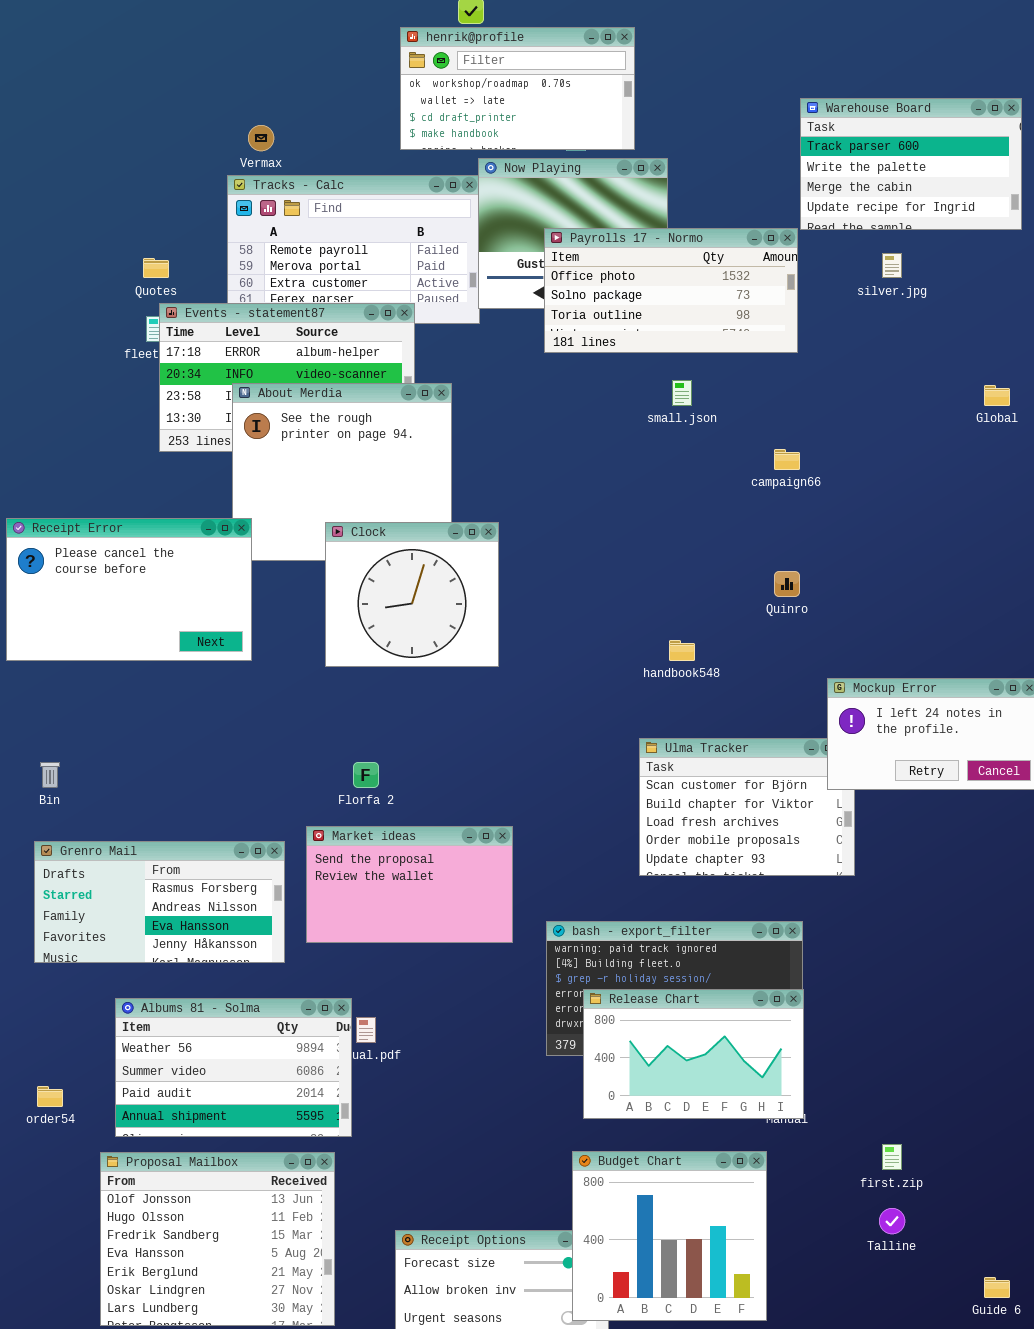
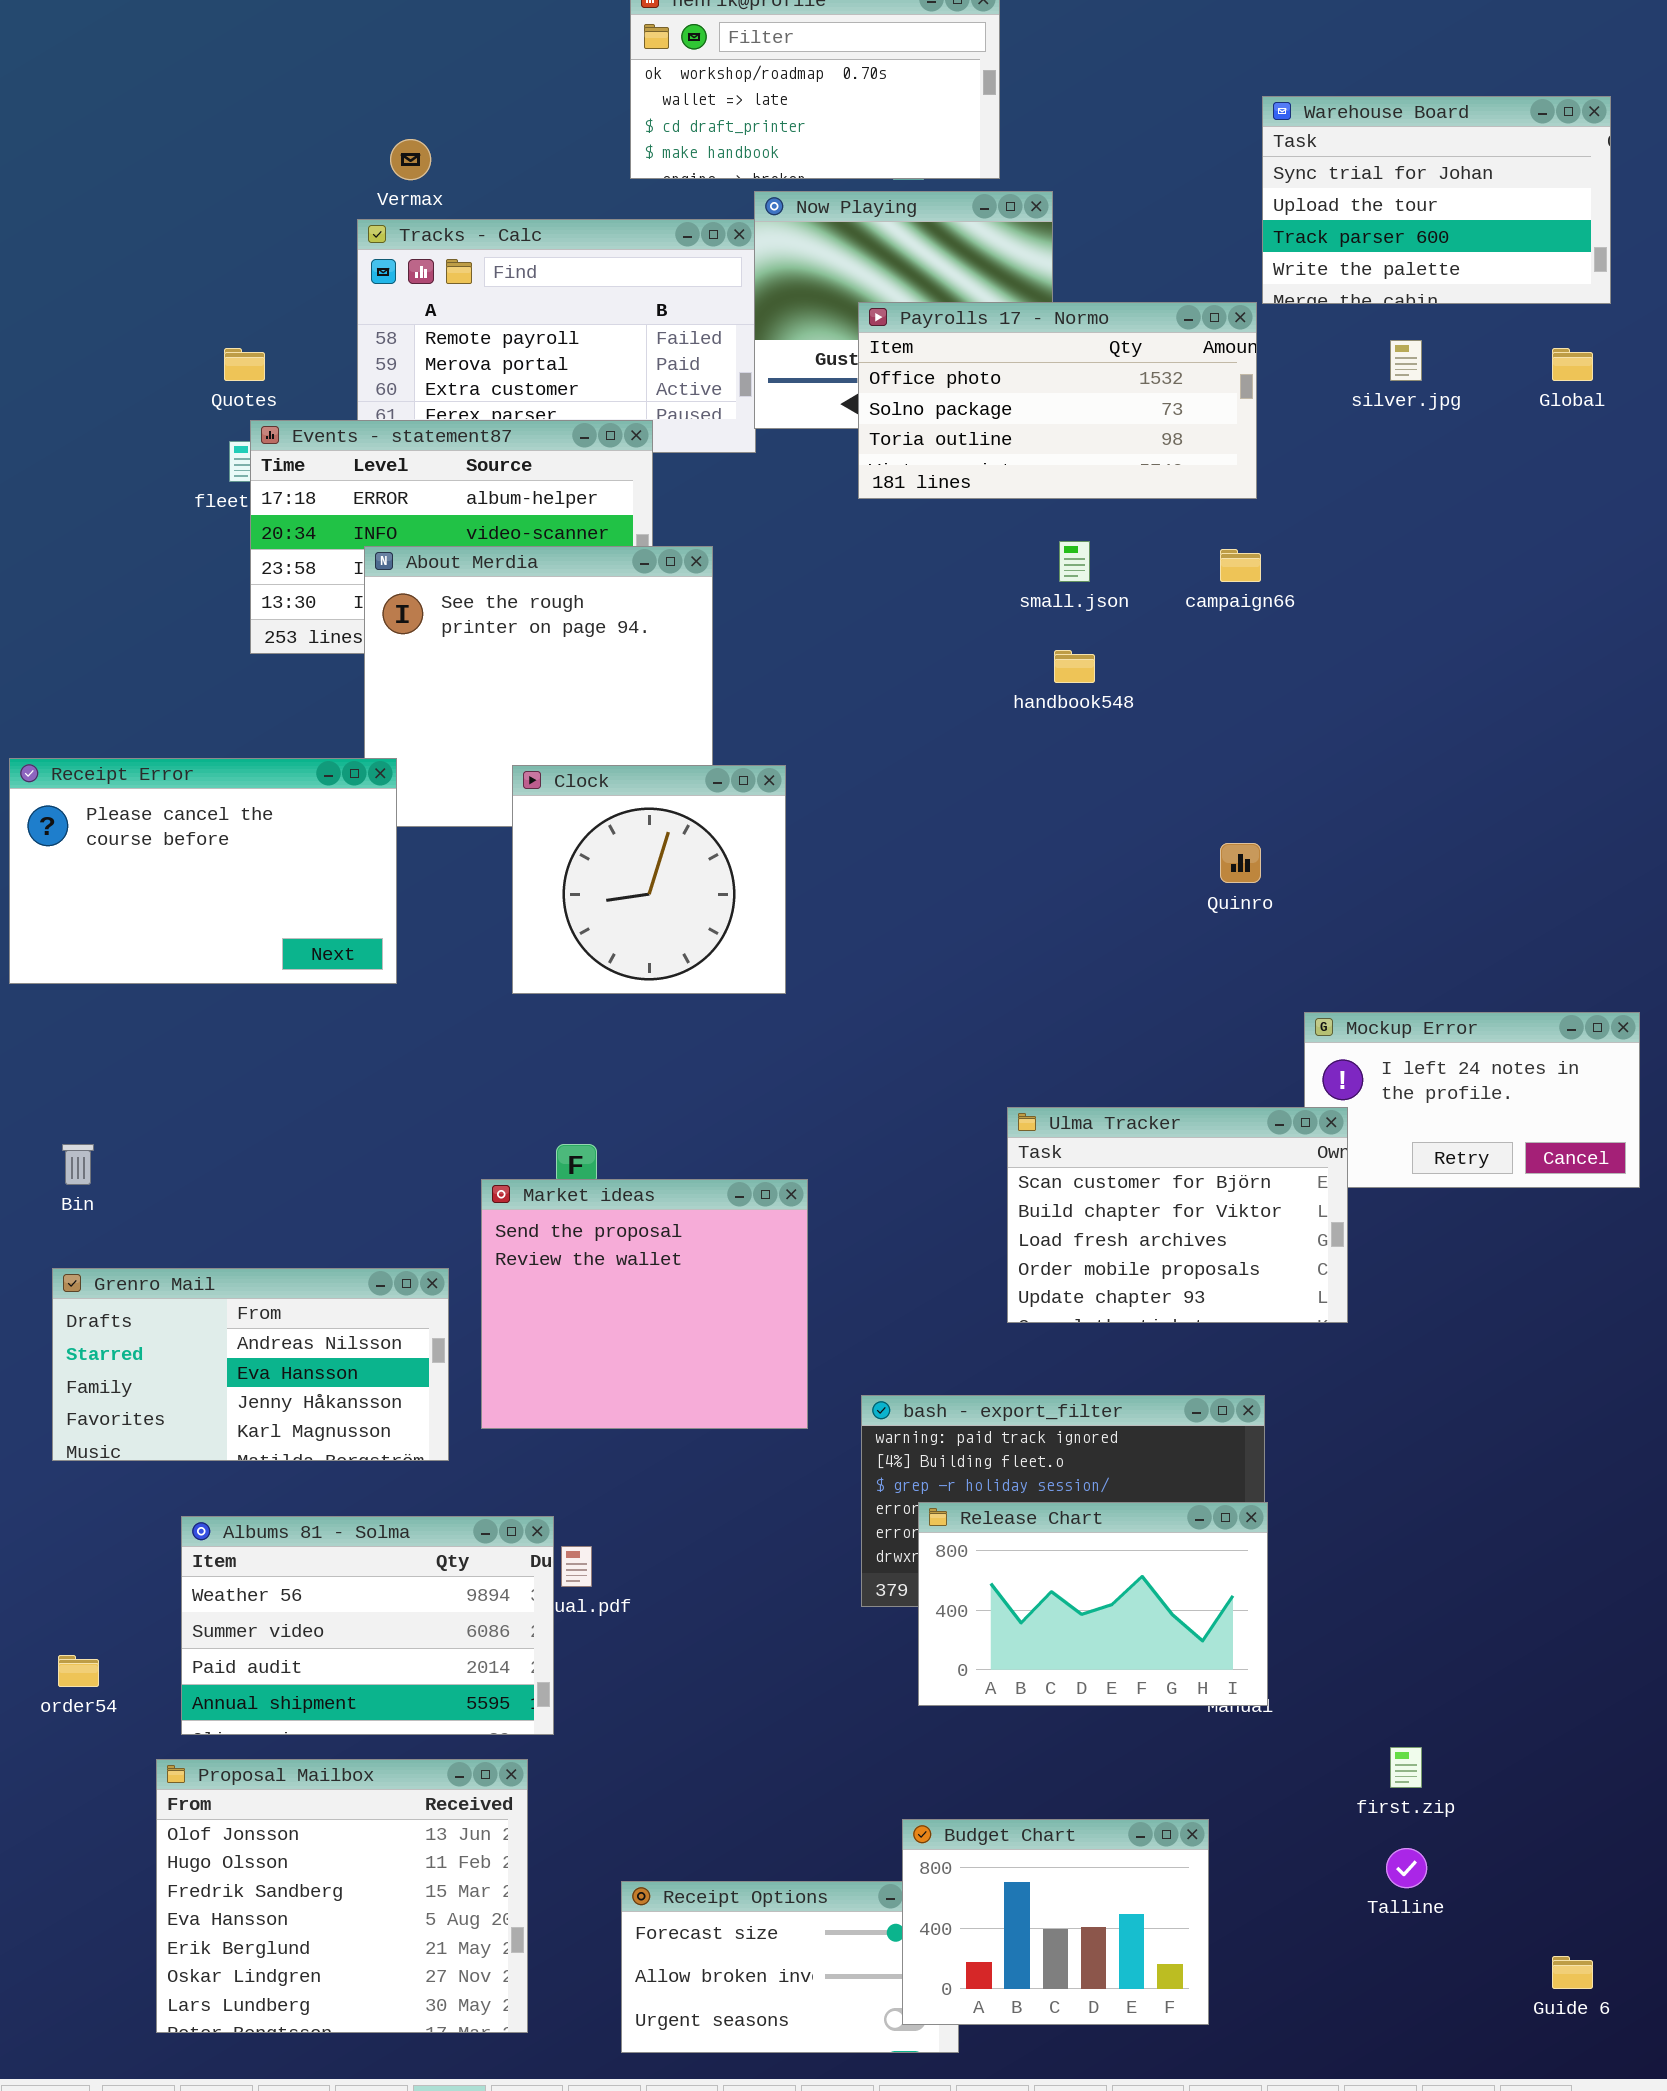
Warehouse Board: [800,98,1022,230] -> [1262,96,1611,304], scrolled up 2 rows
Global: [984,385,1010,406] -> [1552,348,1593,381], moved
campaign66: [774,449,800,470] -> [1220,549,1261,582], moved
handbook548: [669,640,695,661] -> [1054,650,1095,683], moved
Ulma Tracker: [639,738,855,876] -> [1007,1107,1348,1323], raised
Market ideas: [306,826,513,943] -> [481,1179,808,1429], resized
Grenro Mail: [34,841,285,963] -> [52,1268,449,1461], scrolled down 1 row
Budget Chart: [572,1151,767,1321] -> [902,1819,1209,2025], resized

